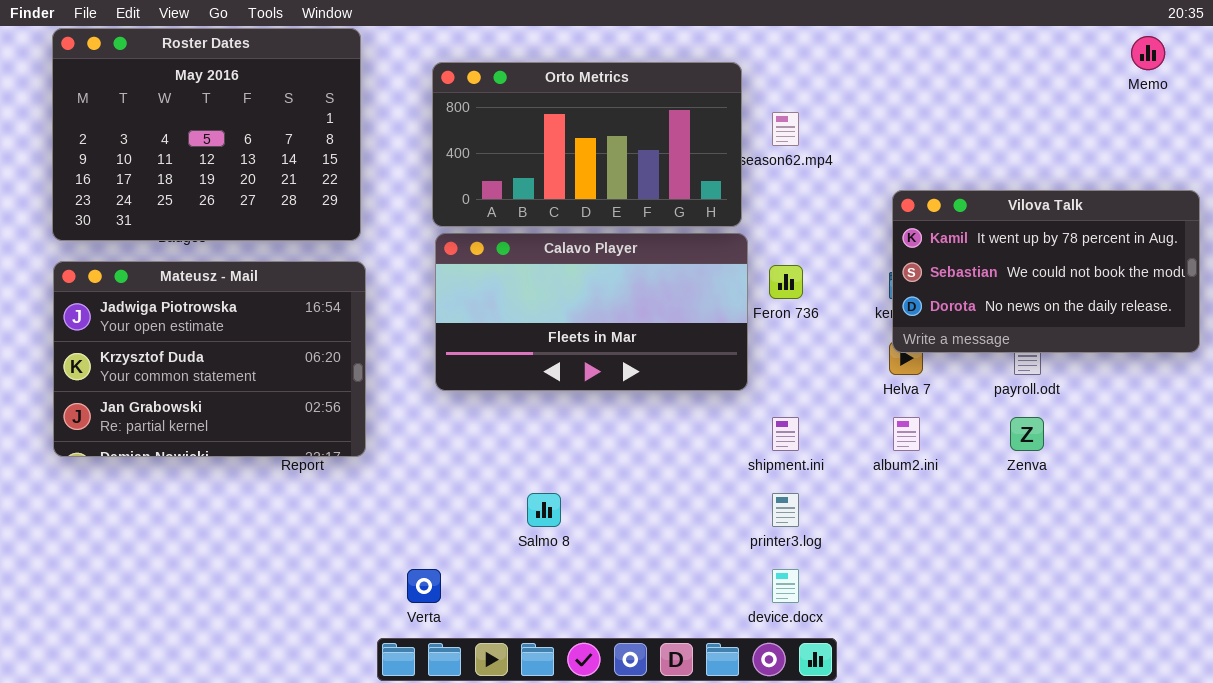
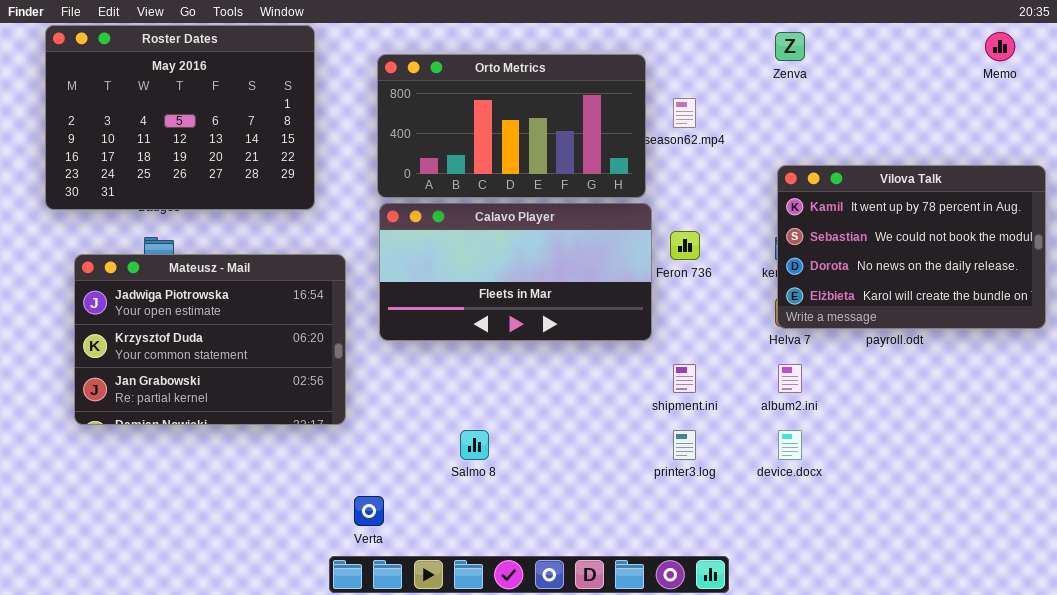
Vilova Talk: [892,190,1200,353] -> [777,165,1046,329], resized
Mateusz - Mail: [53,261,366,457] -> [74,254,346,425], moved
Zenva: [1010,417,1044,451] -> [775,32,805,61], moved
device.docx: [772,569,799,603] -> [778,430,802,460], moved

